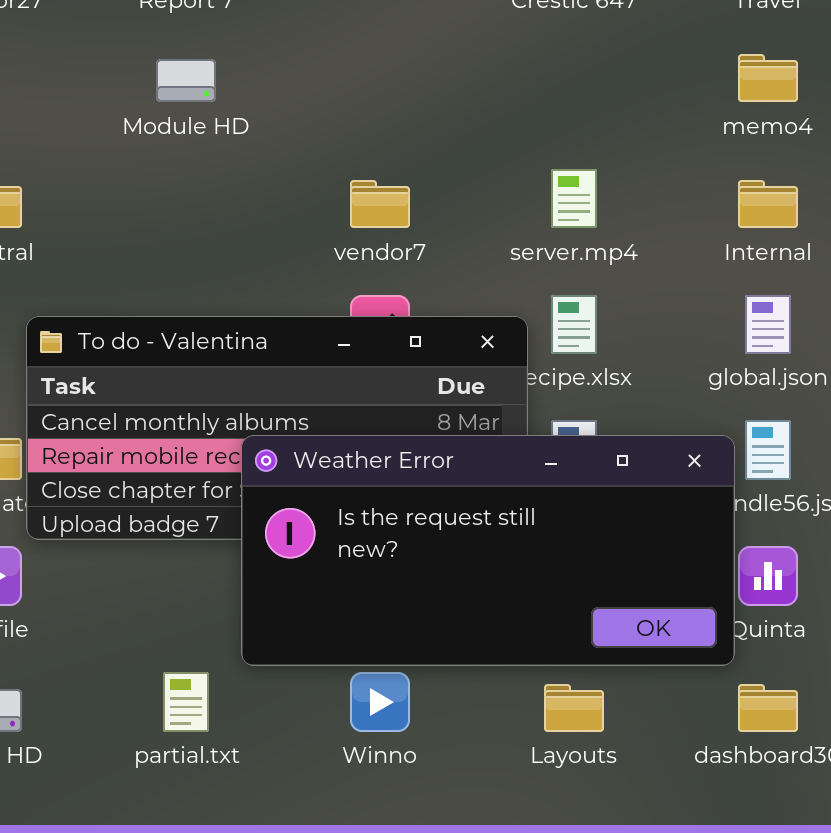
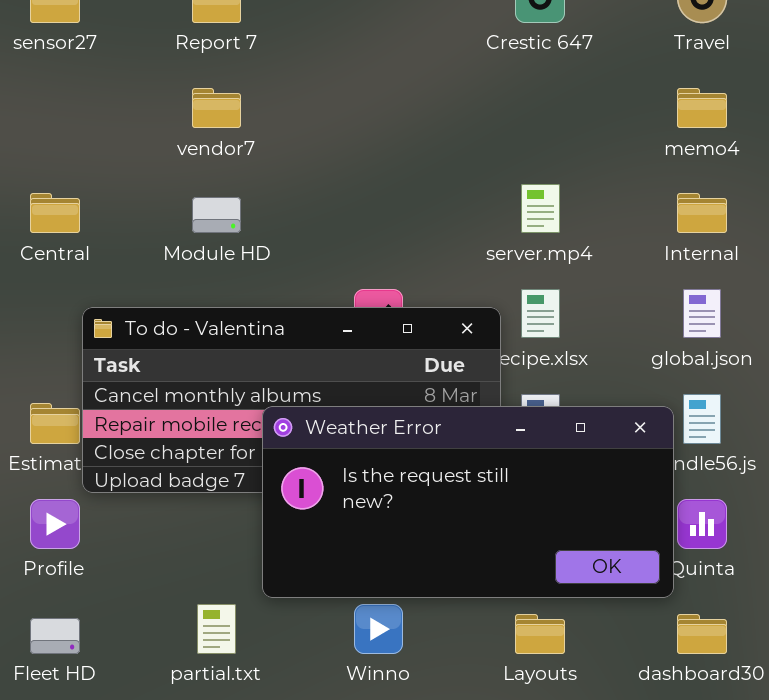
Module HD: [156,59,216,102] -> [192,197,241,233], moved
vendor7: [350,180,410,228] -> [192,88,241,128], moved

